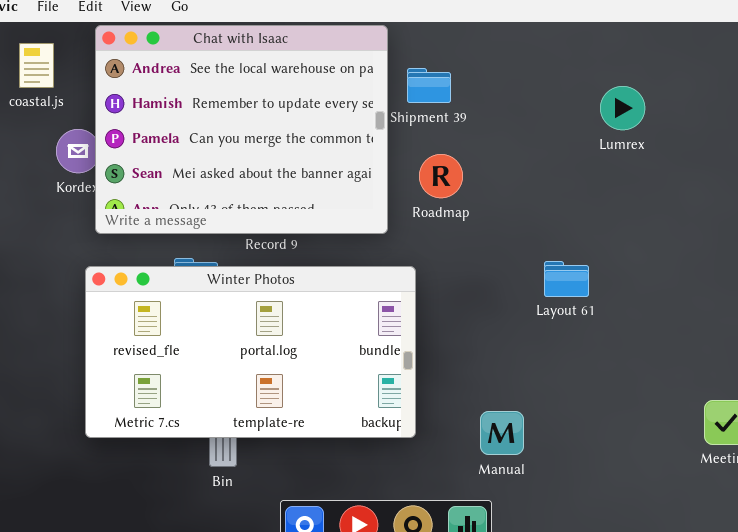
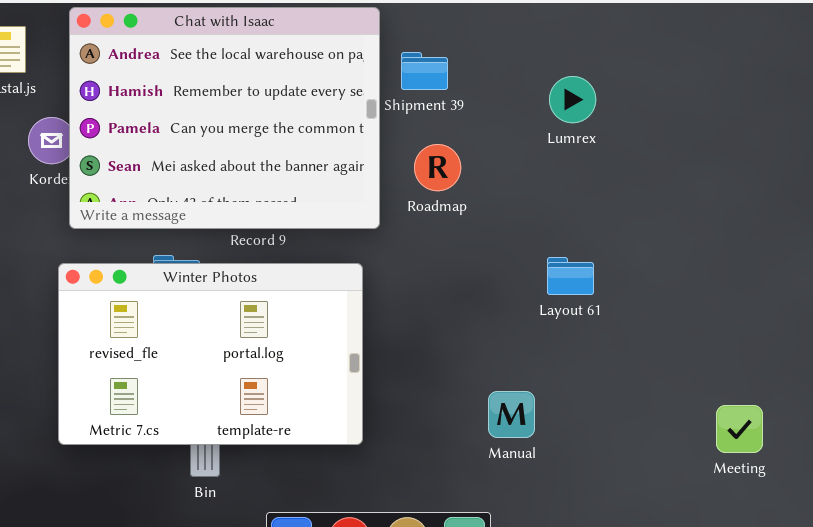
Lumrex: [600,86,645,130] -> [549,76,596,123], moved
Winter Photos: [85,266,416,438] -> [58,263,363,445], resized
Manual: [480,411,524,455] -> [488,391,535,438], moved

